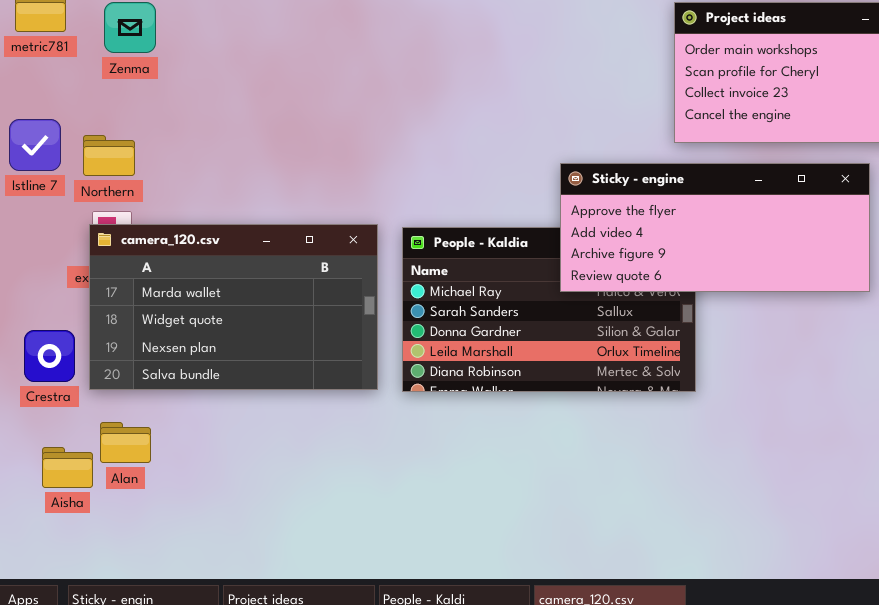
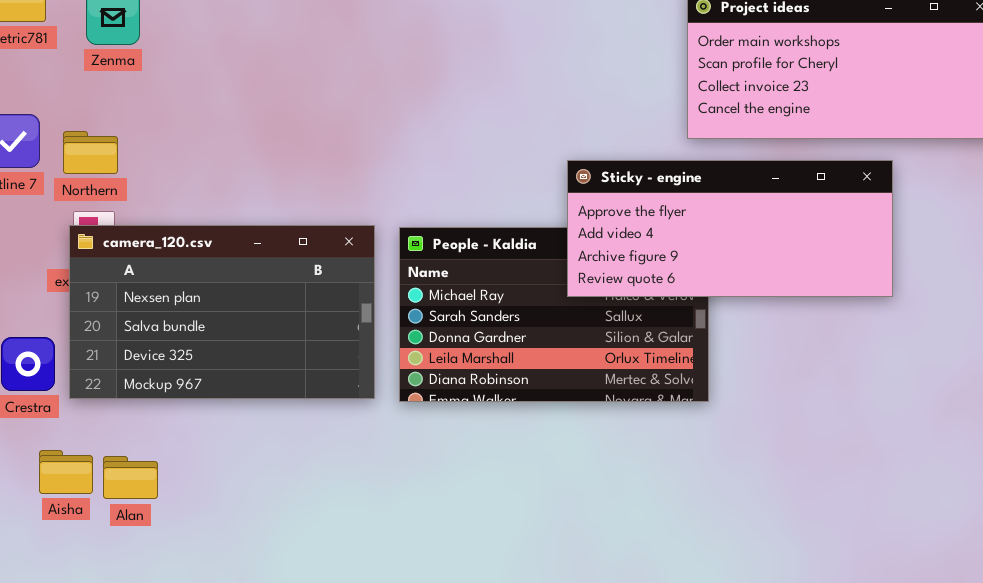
camera_120.csv: [89,224,378,390] -> [69,225,375,399], scrolled down 2 rows
Alan: [100,422,151,463] -> [103,456,158,499], moved
Aisha: [42,447,93,488] -> [39,450,93,494], moved

